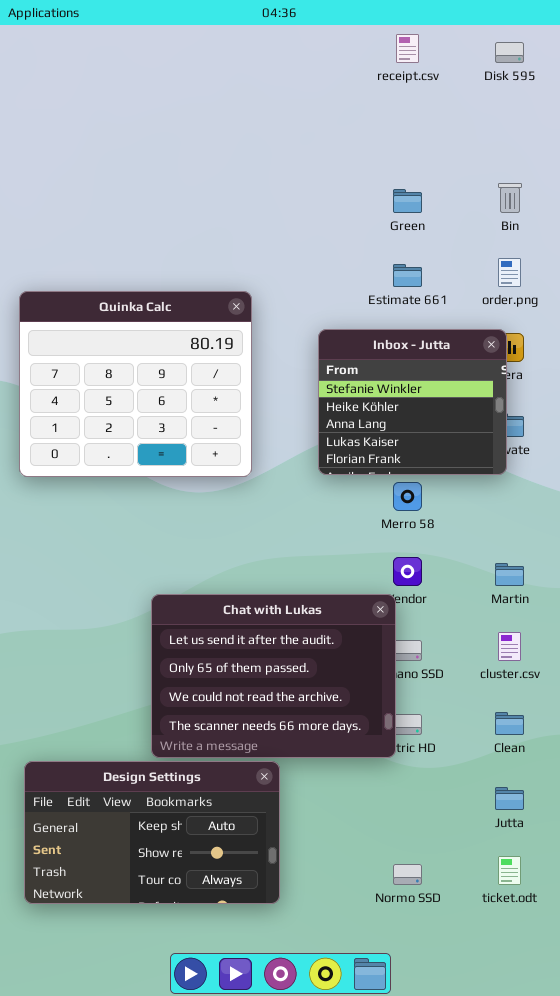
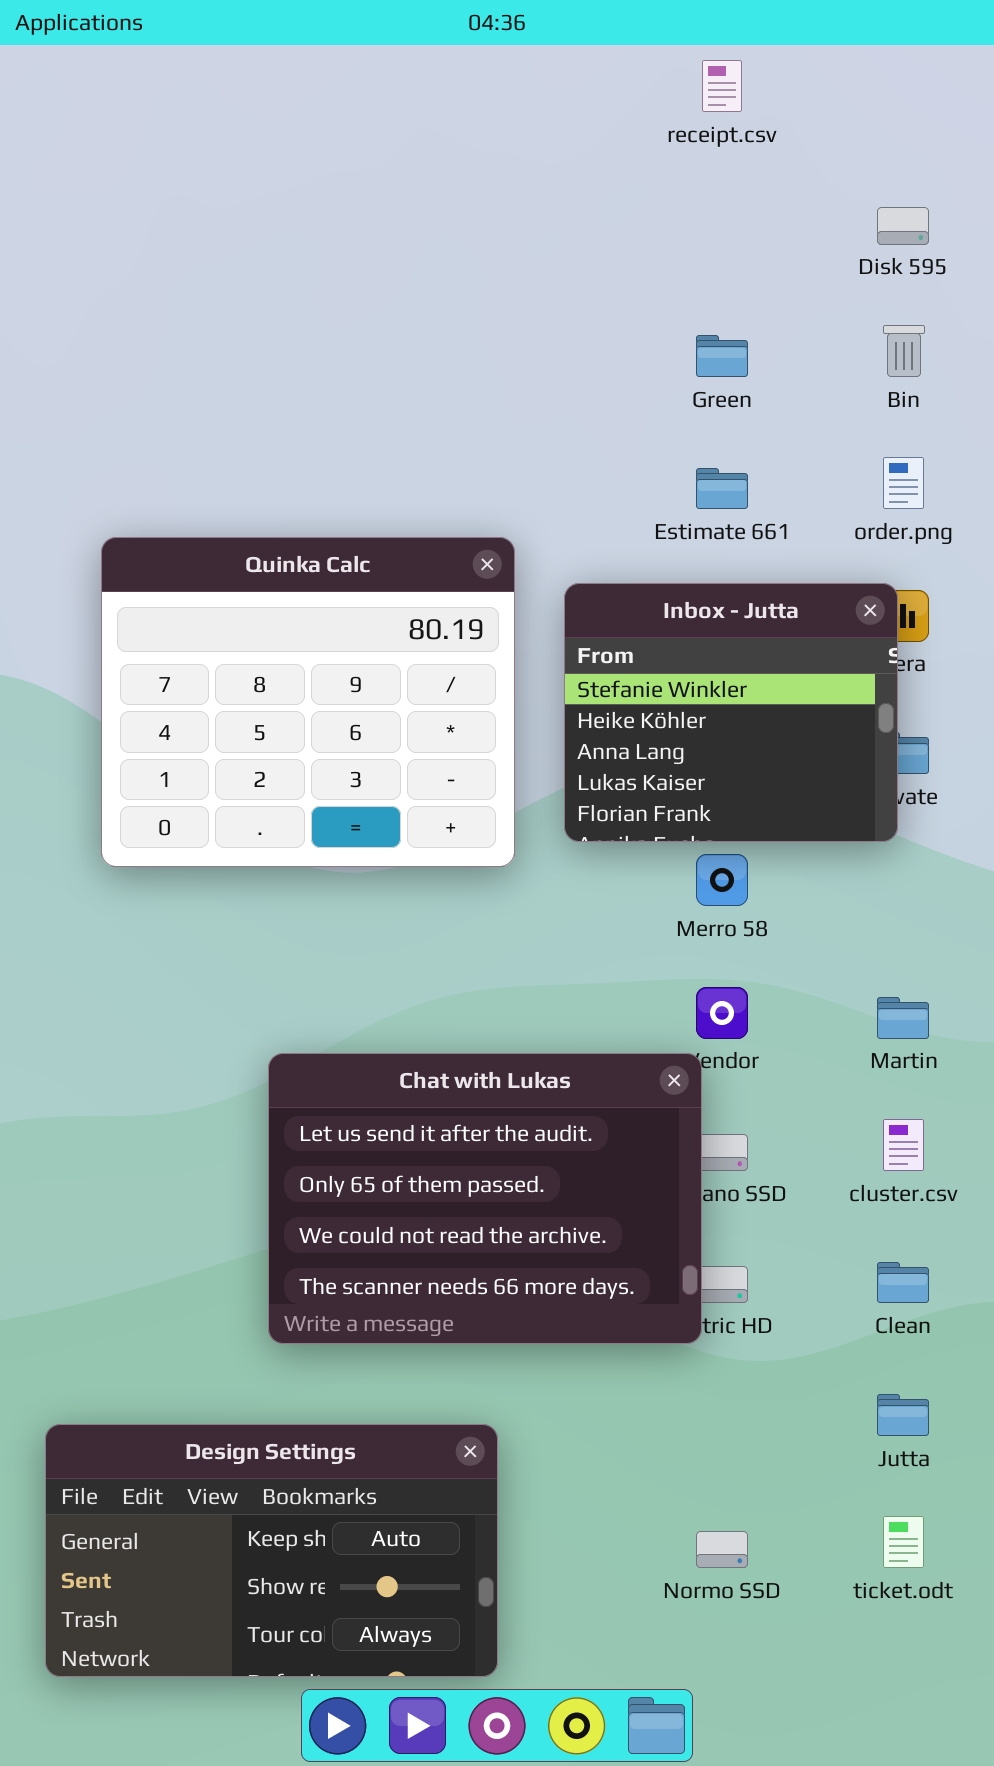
Disk 595: [495,42,524,63] -> [877,207,929,245], moved
Quinka Calc: [19,291,252,477] -> [101,537,515,867], moved
Design Settings: [24,761,280,904] -> [45,1424,498,1677], moved

